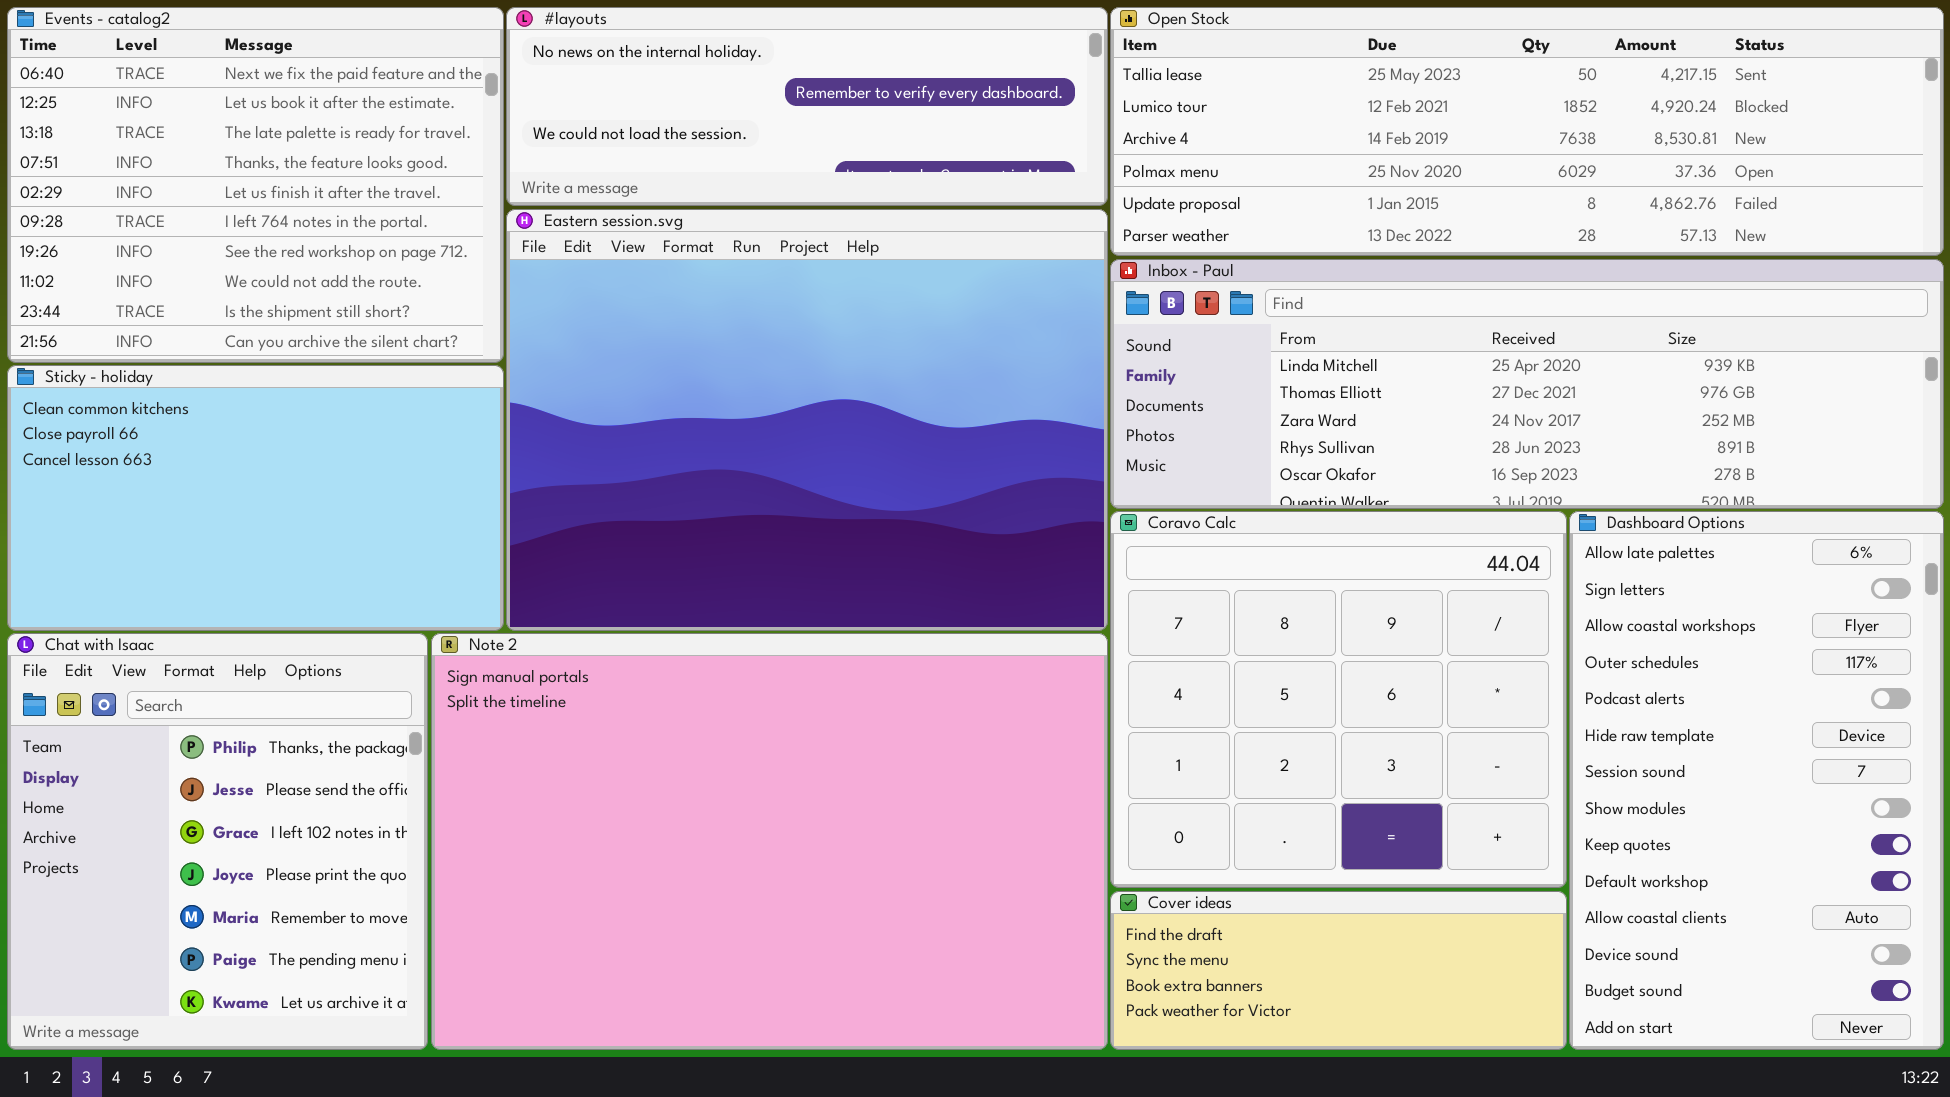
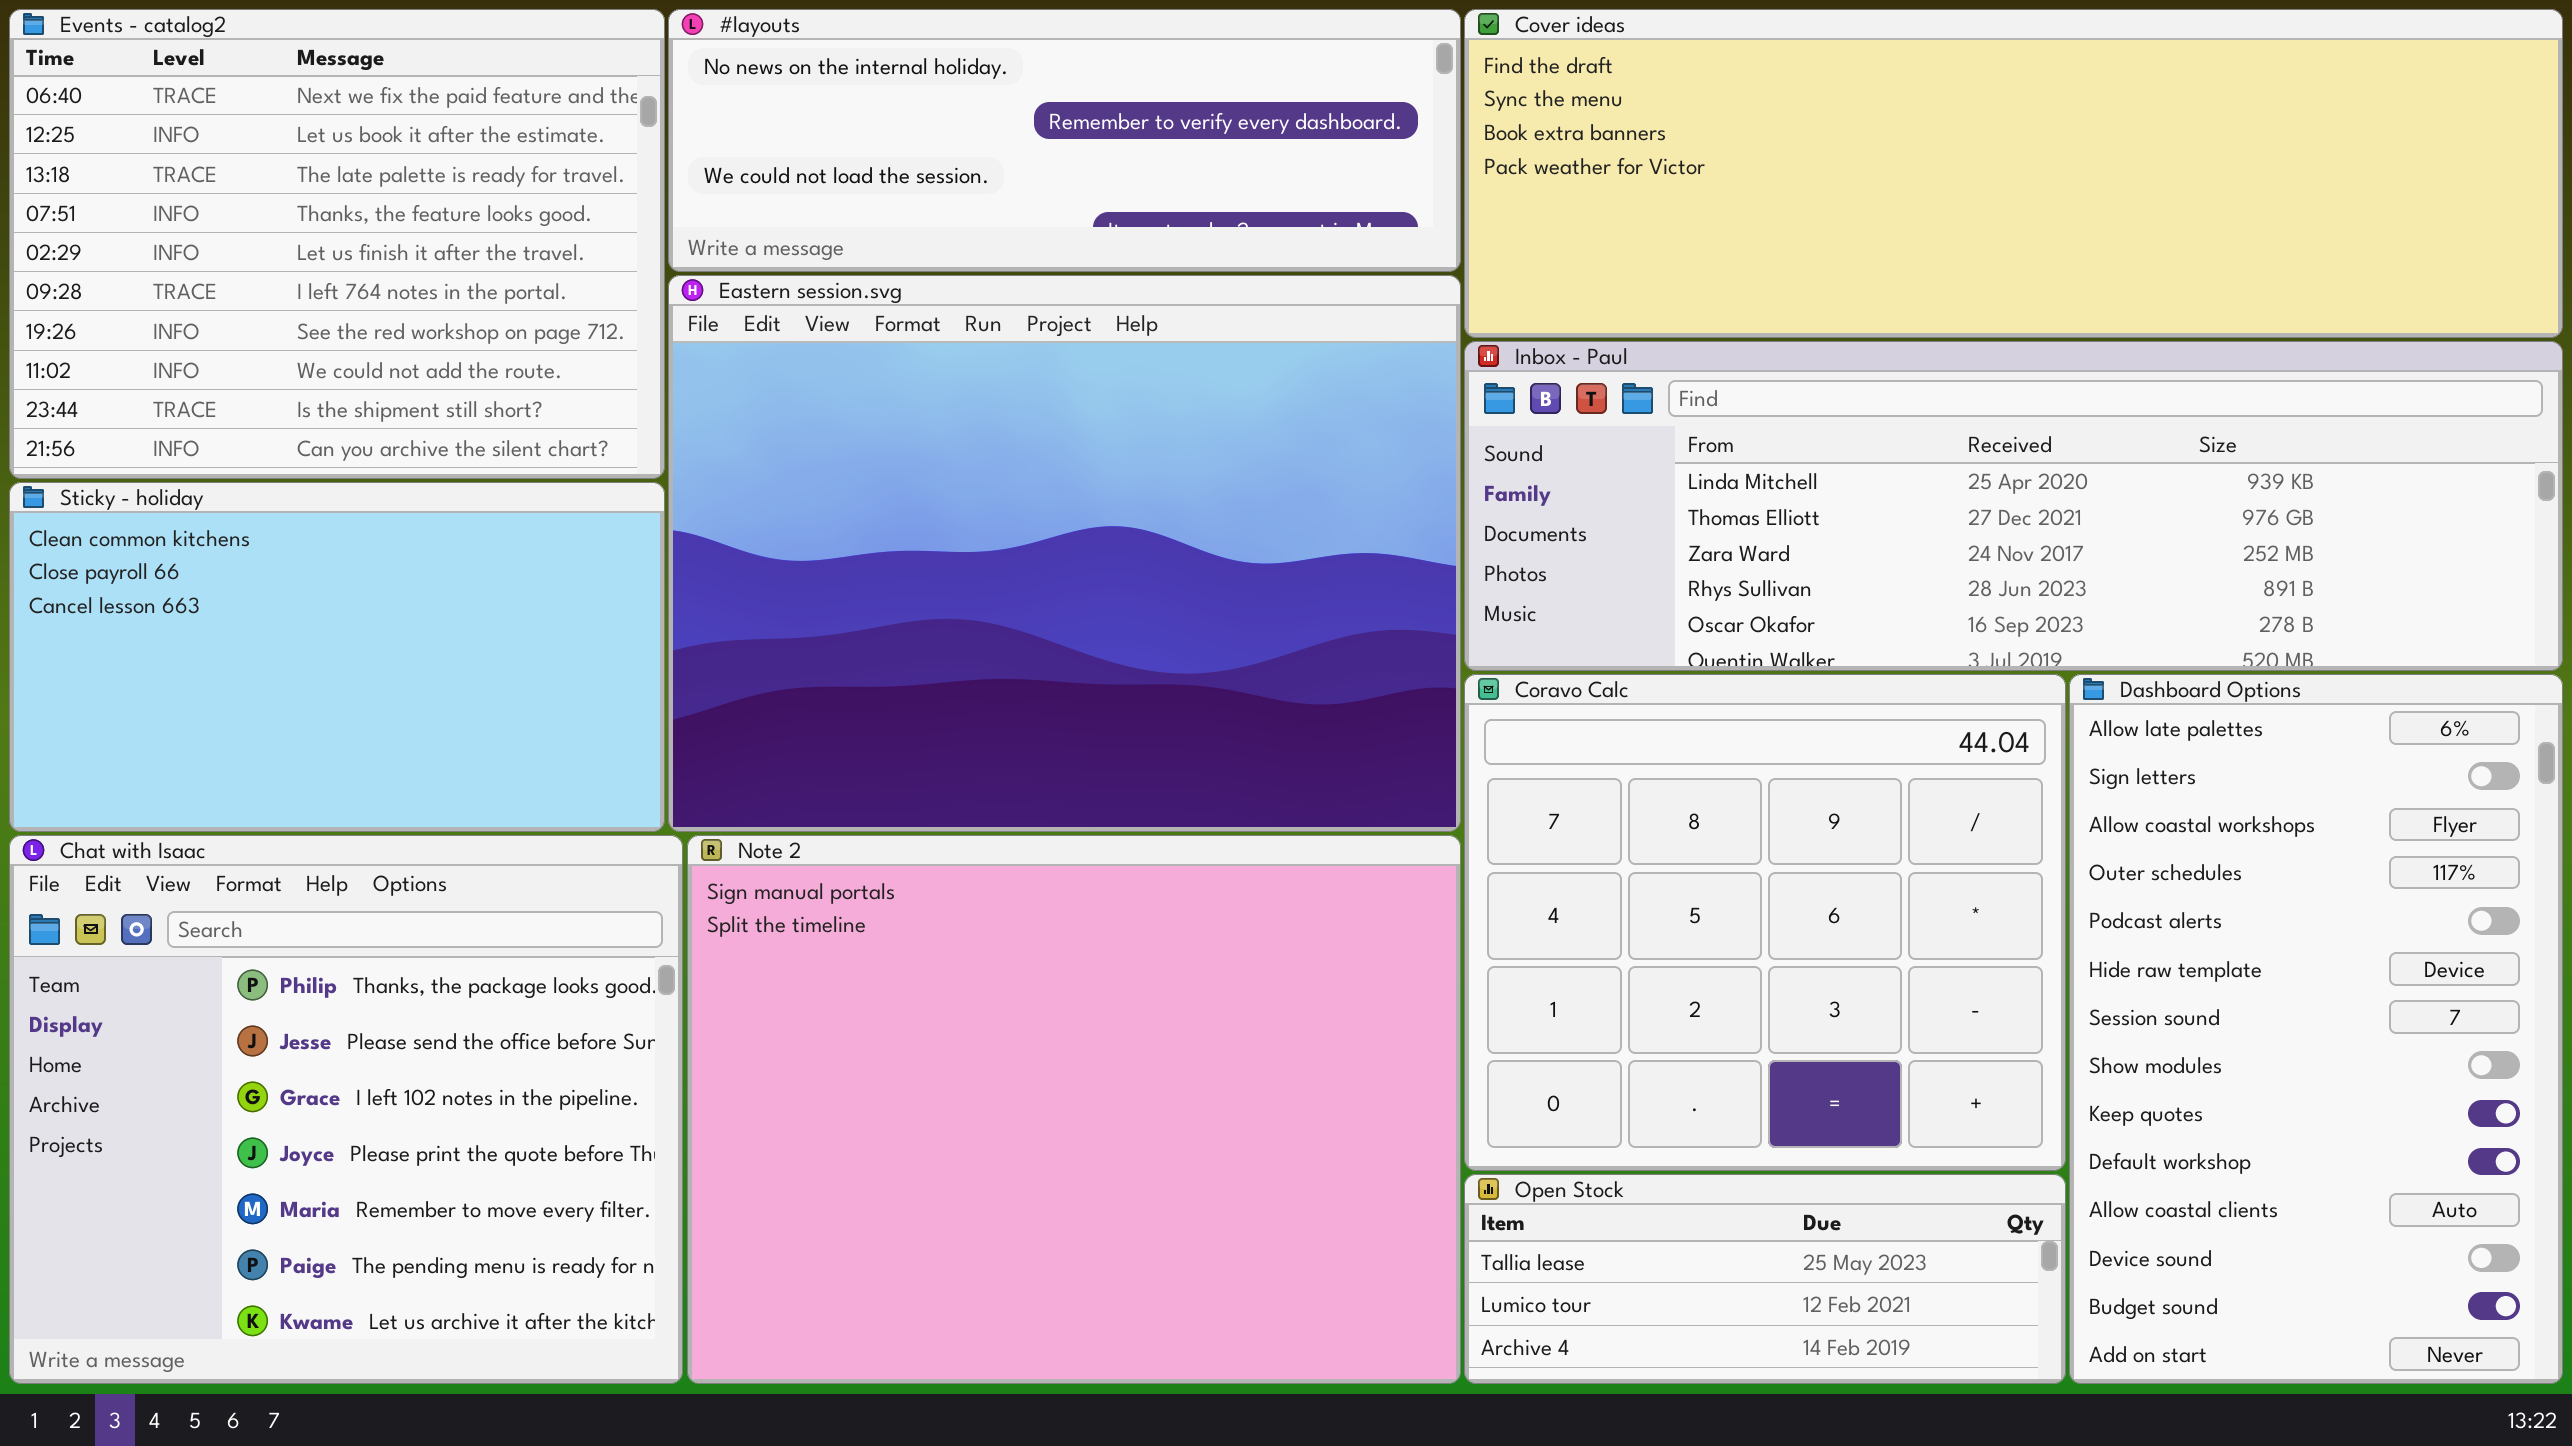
Open Stock: [1110,7,1944,256] -> [1464,1174,2066,1384], moved, resized
Chat with Isaac: [7,633,428,1050] -> [9,835,683,1384], resized
Note 2: [431,633,1108,1050] -> [687,835,1461,1384], resized
Cover ideas: [1110,891,1567,1050] -> [1464,9,2563,338], moved, resized

